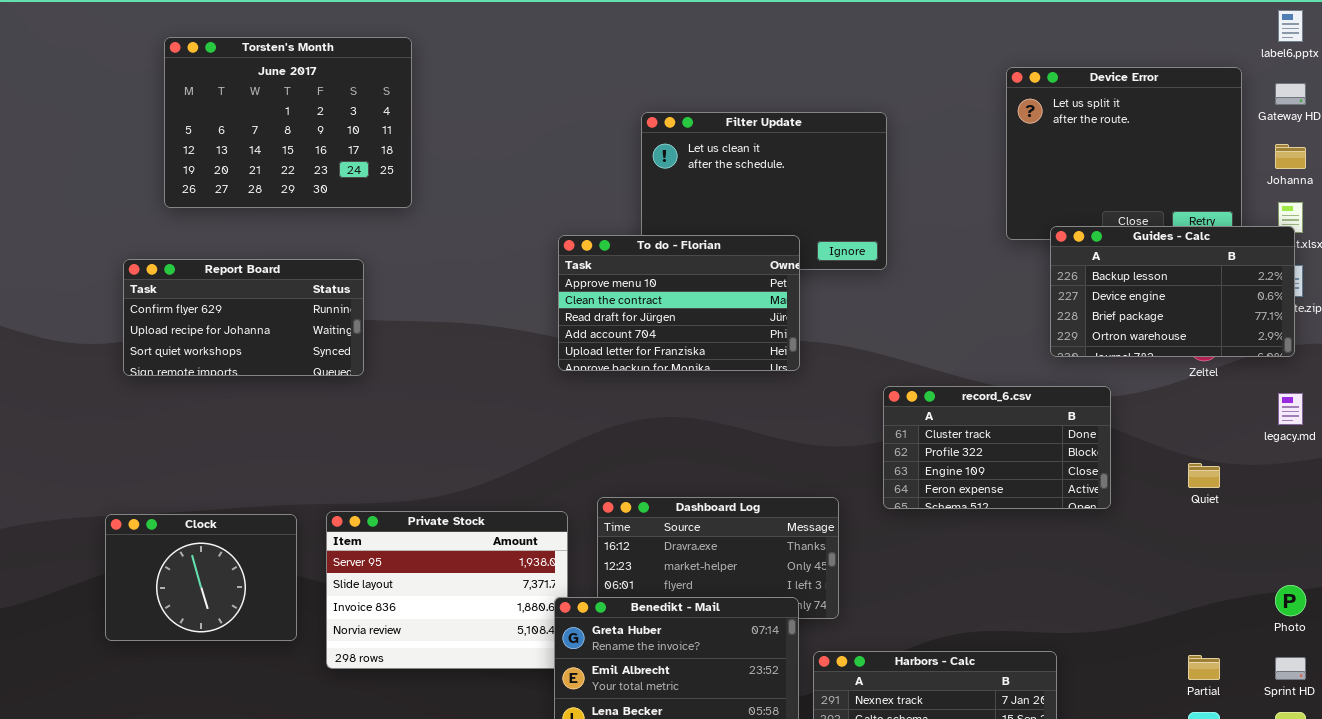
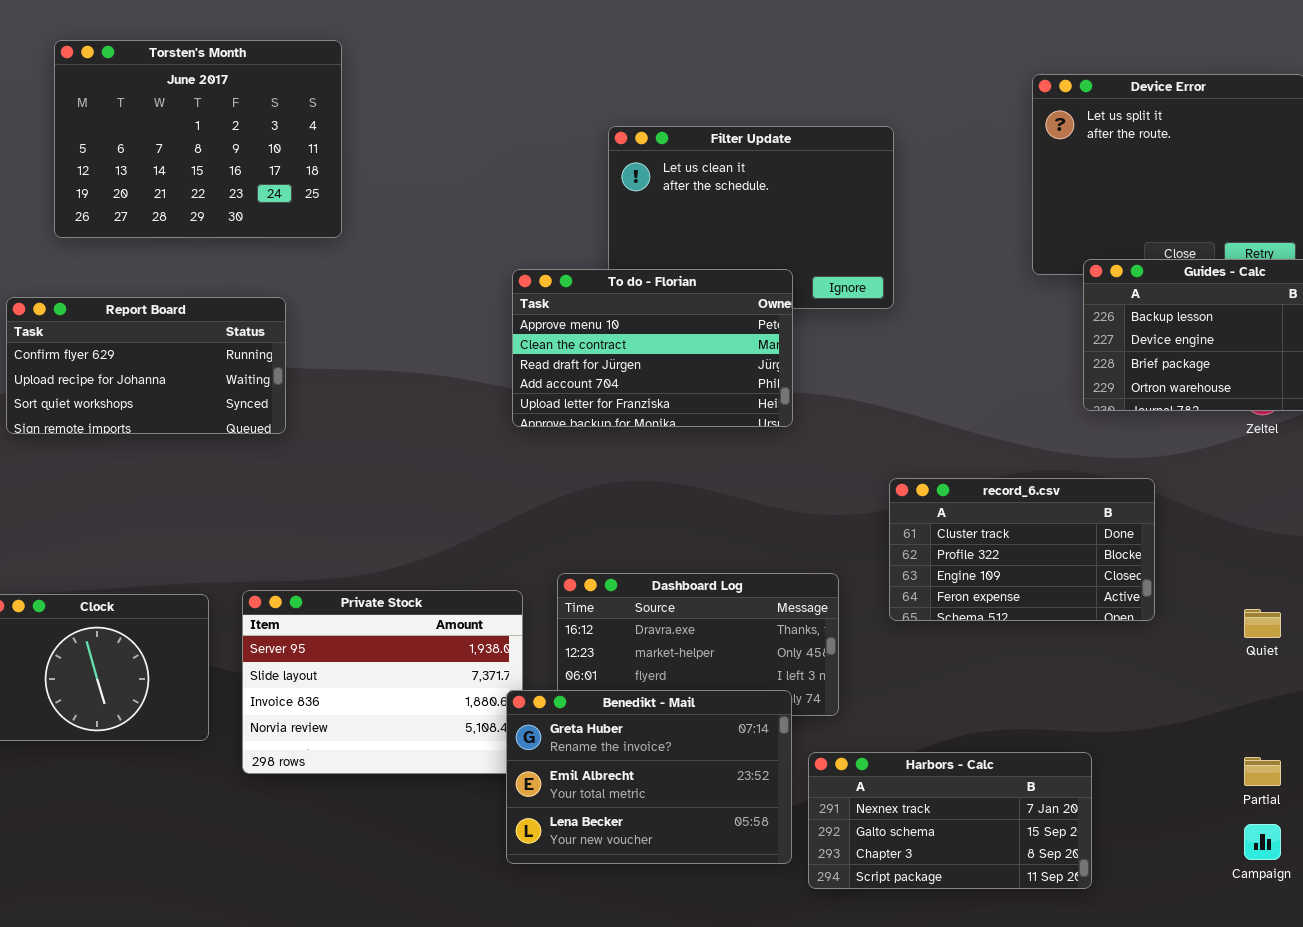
record_6.csv: [883,386,1111,509] -> [889,478,1155,621], moved
Quiet: [1188,463,1220,488] -> [1244,609,1281,638], moved

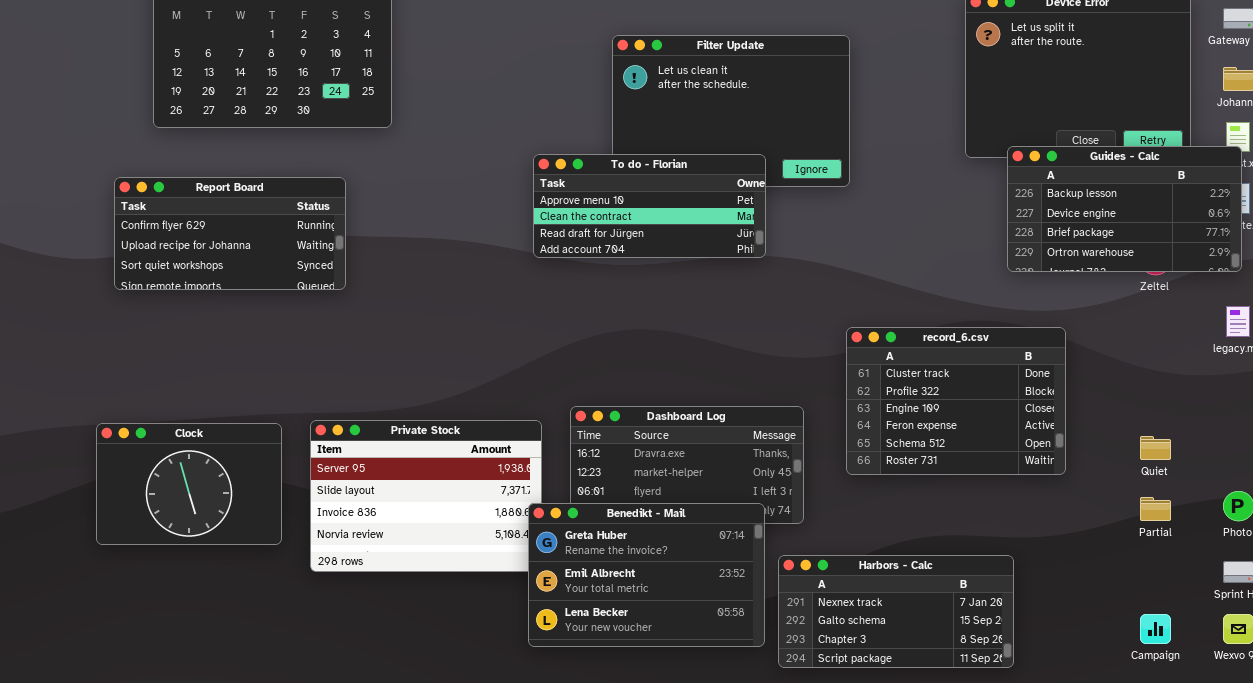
To do - Florian: [512,269,793,427] -> [533,154,766,258], resized
record_6.csv: [889,478,1155,621] -> [846,327,1066,475], resized
Partial: [1244,757,1281,786] -> [1140,497,1171,521], moved

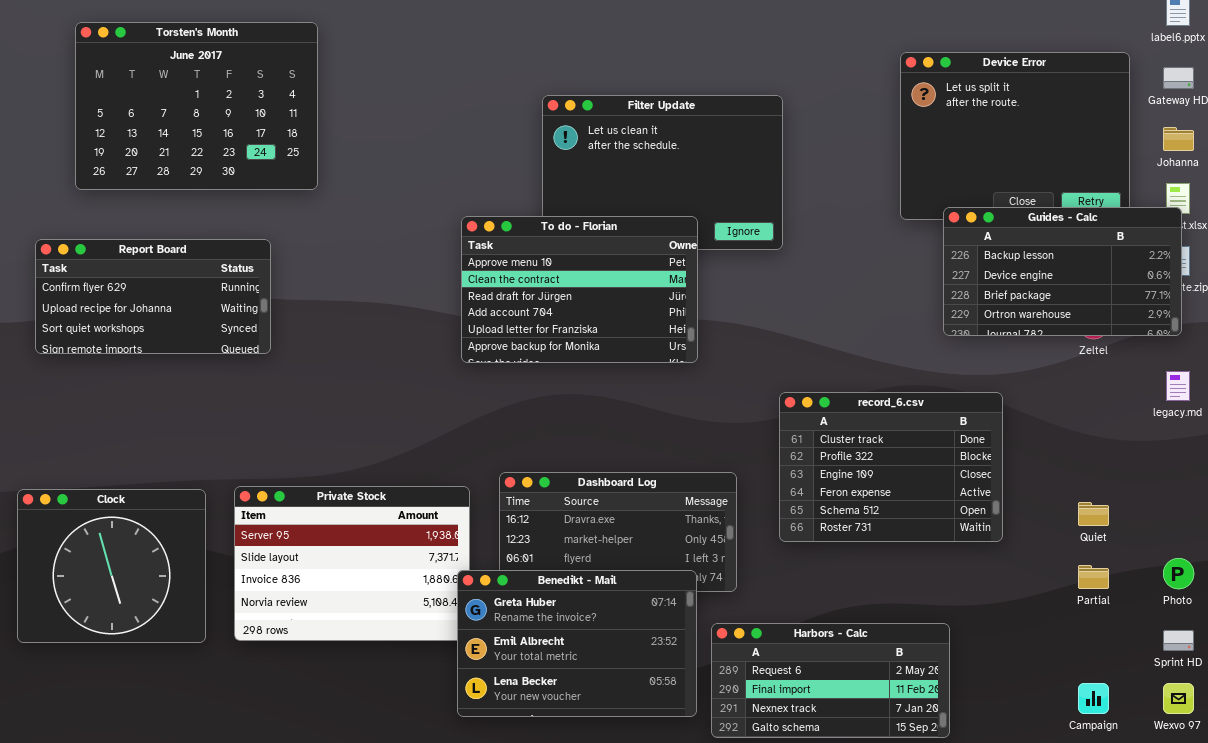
To do - Florian: [533,154,766,258] -> [461,216,698,363], resized
Clock: [96,423,282,545] -> [17,489,206,643], resized
Harbors - Calc: [778,555,1014,668] -> [711,623,950,738], scrolled up 2 rows

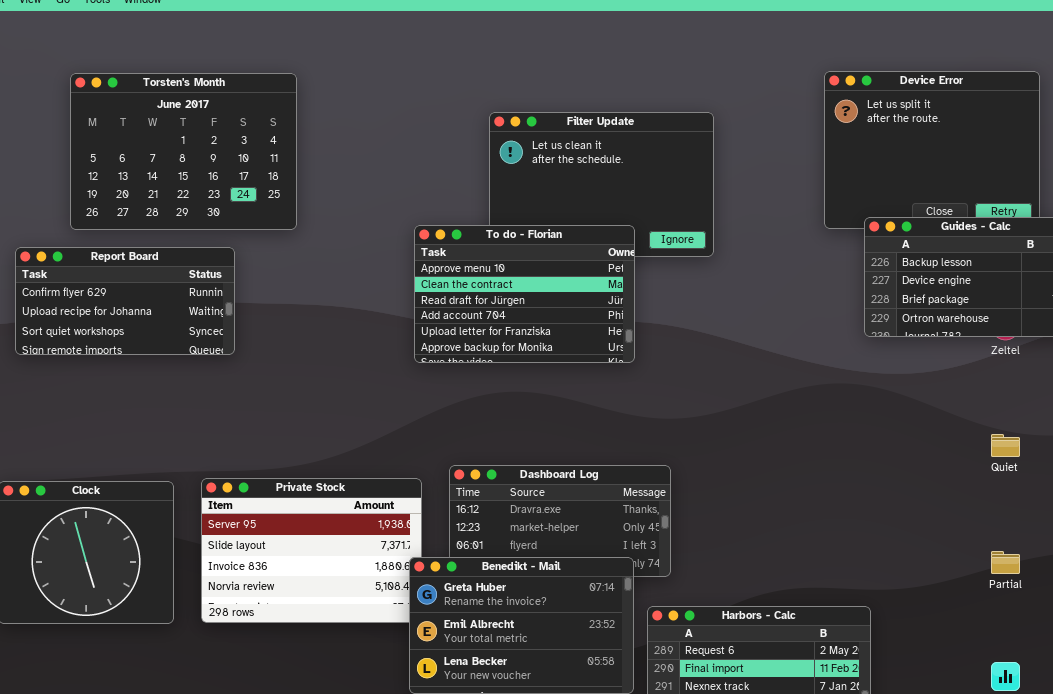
Torsten's Month: [75,22,318,190] -> [70,73,297,230], moved
record_6.csv: [779,392,1003,542] -> none, closed
Quiet: [1078,502,1109,526] -> [991,434,1020,457], moved

